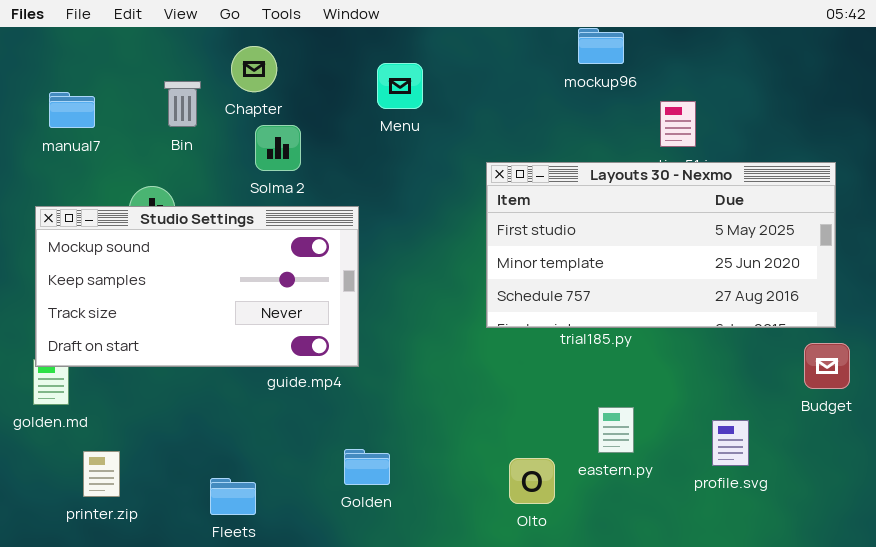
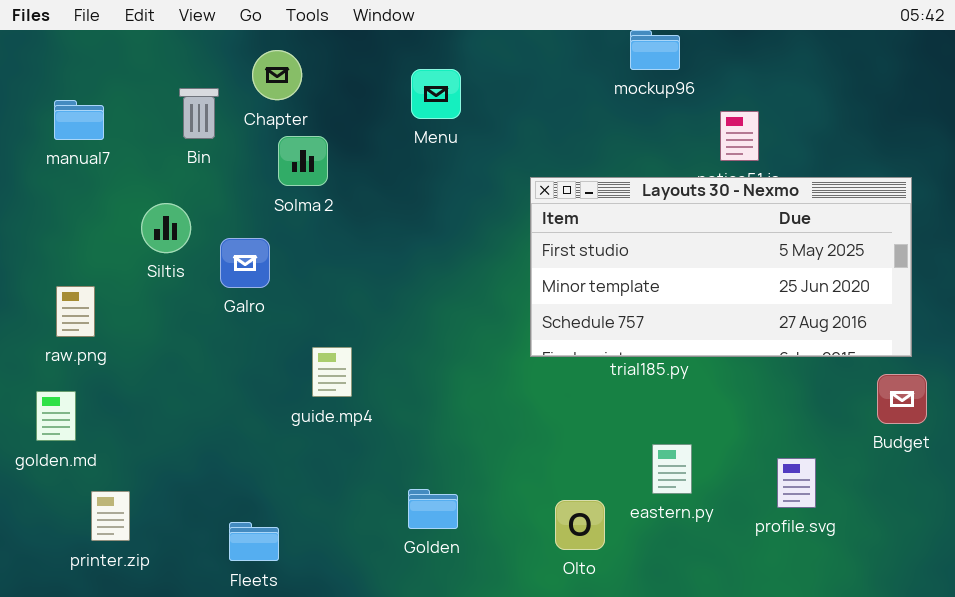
Studio Settings: [35,206,359,367] -> none, closed
Golden: [344,449,390,485] -> [408,489,458,529], moved

